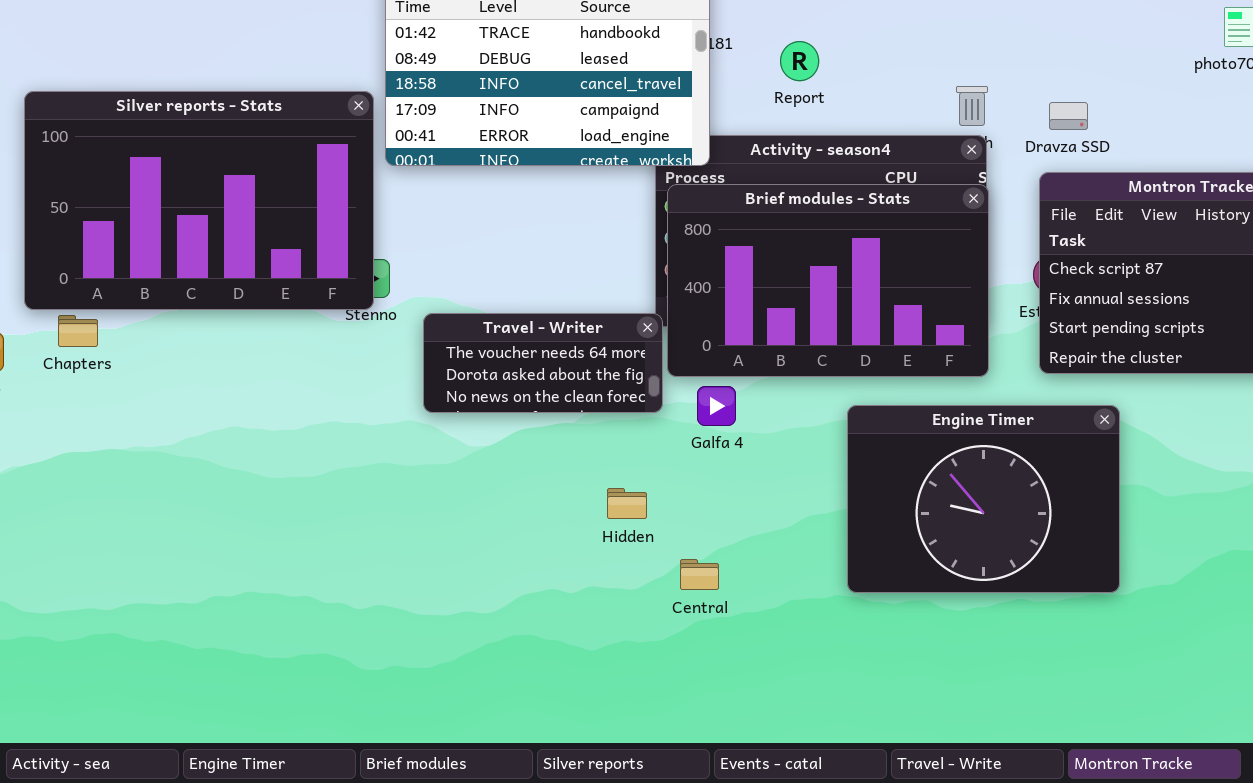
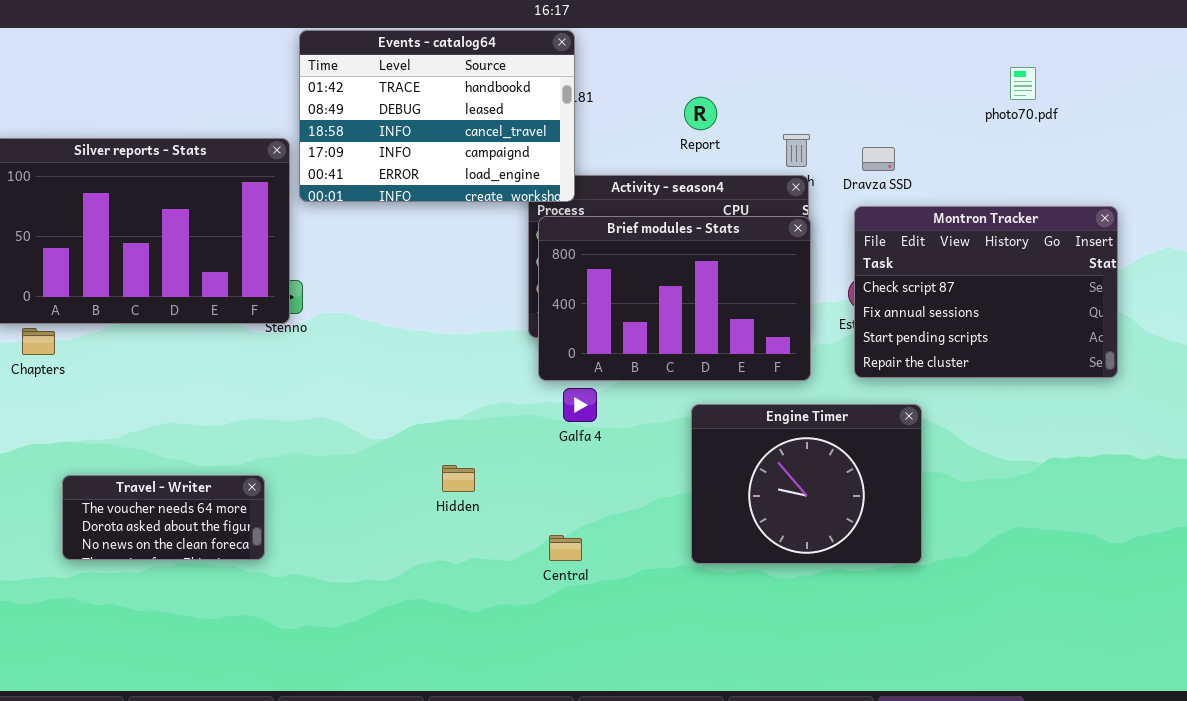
Report: [780,41,819,81] -> [684,97,717,130], moved
Travel - Writer: [423,313,663,413] -> [62,475,265,560], moved
Hidden: [607,488,647,519] -> [442,465,475,492], moved

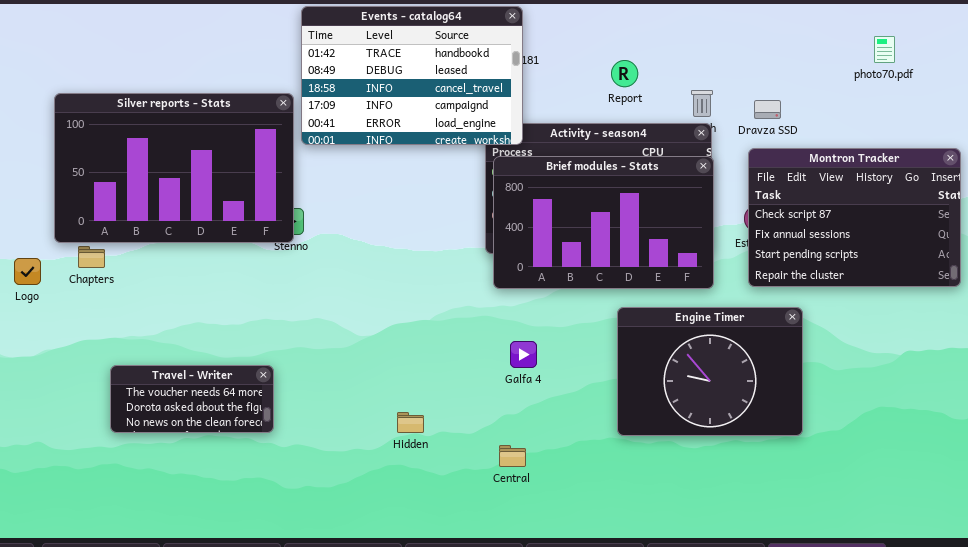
Galfa 4: [563,388,597,422] -> [510,341,537,368], moved
Hidden: [442,465,475,492] -> [397,412,424,433], moved
Central: [549,535,582,561] -> [499,445,526,467], moved

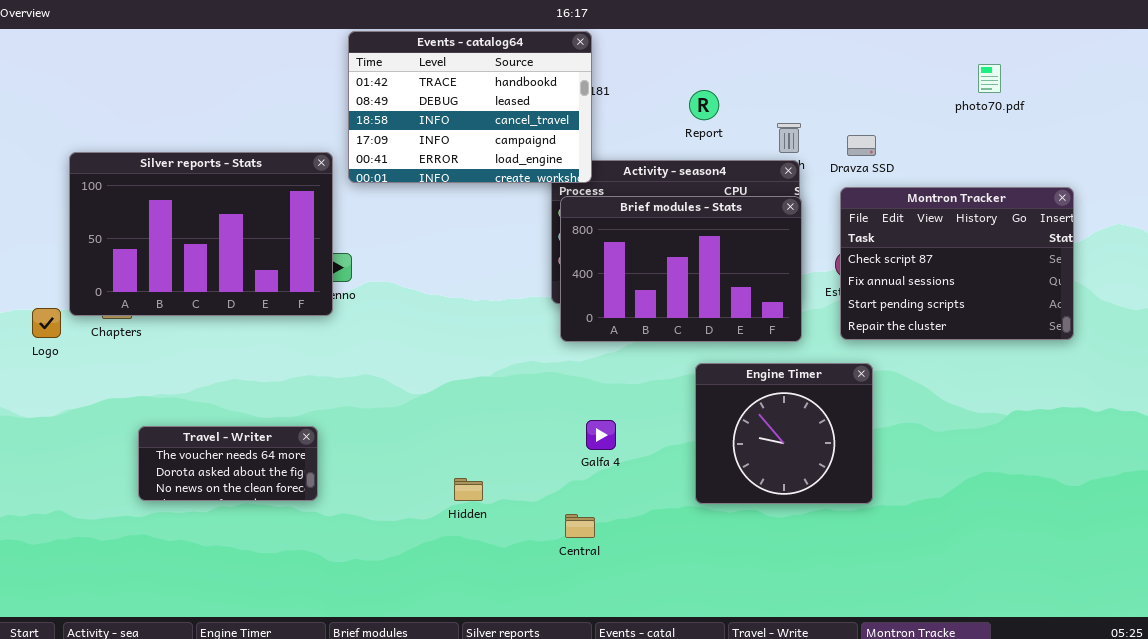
Silver reports - Stats: [54,93,294,243] -> [69,152,333,316], moved
Engine Timer: [617,307,803,436] -> [695,363,873,504], resized
Galfa 4: [510,341,537,368] -> [586,420,616,450], moved

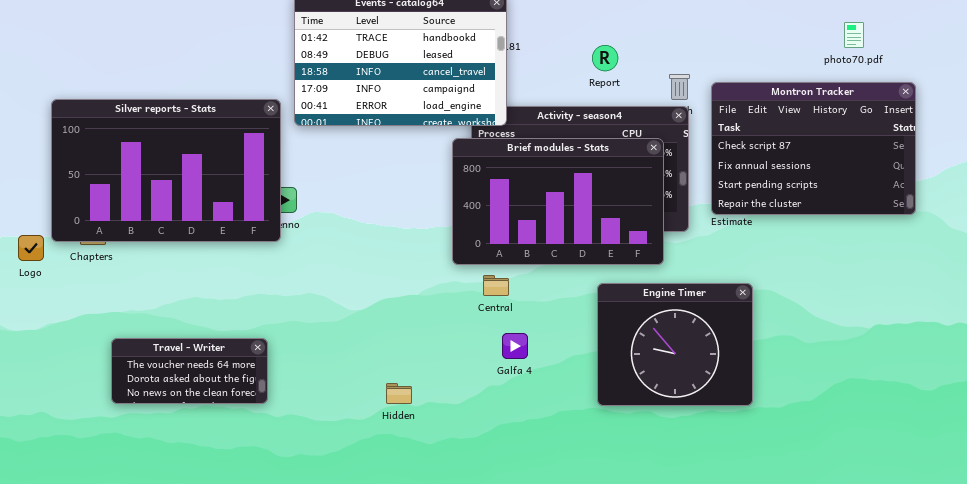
Montron Tracker: [840,187,1074,340] -> [711,82,916,215], moved
Brief modules - Stats: [560,196,802,342] -> [452,138,664,265], moved
Central: [565,514,595,538] -> [483,275,509,296], moved

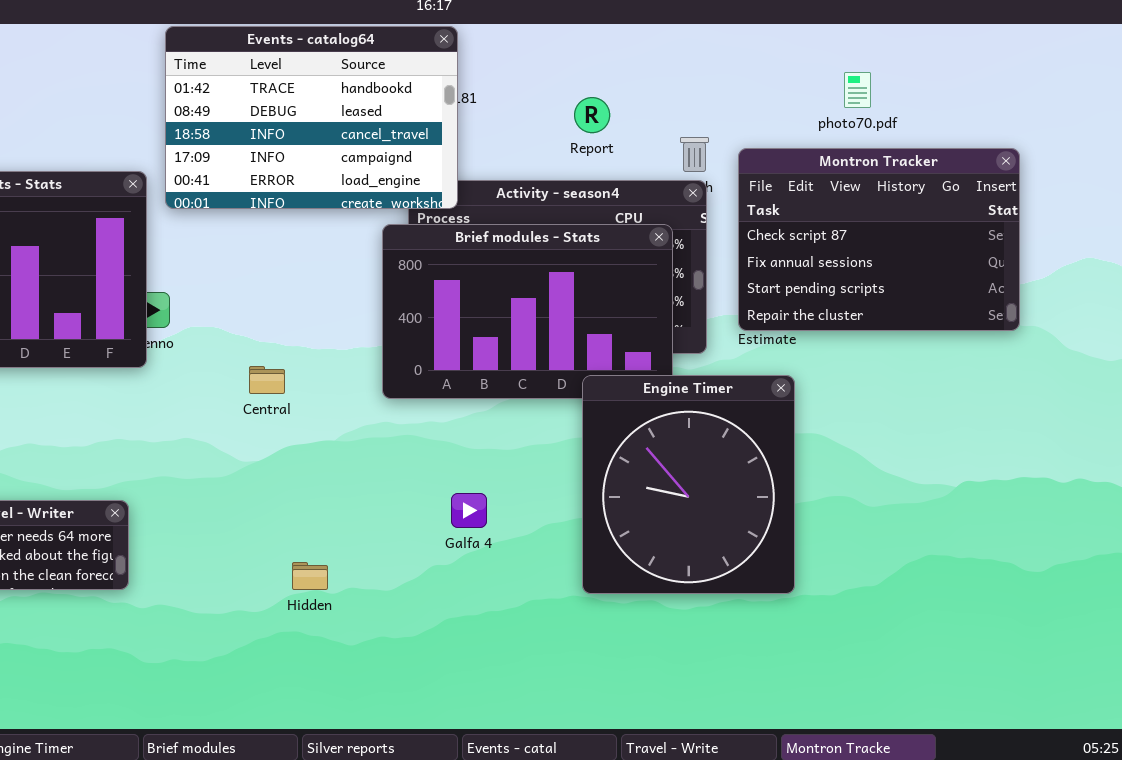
photo70.pdf: [844,22,864,48] -> [844,72,871,108], moved
Central: [483,275,509,296] -> [249,366,285,394], moved
Engine Timer: [597,283,753,406] -> [582,375,795,594], resized

